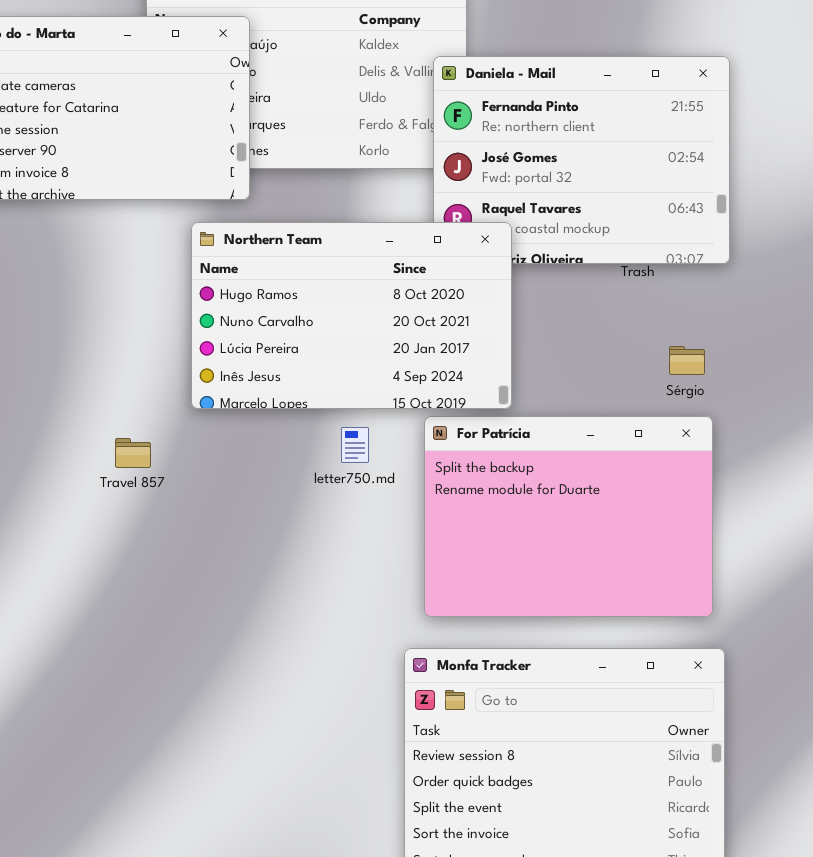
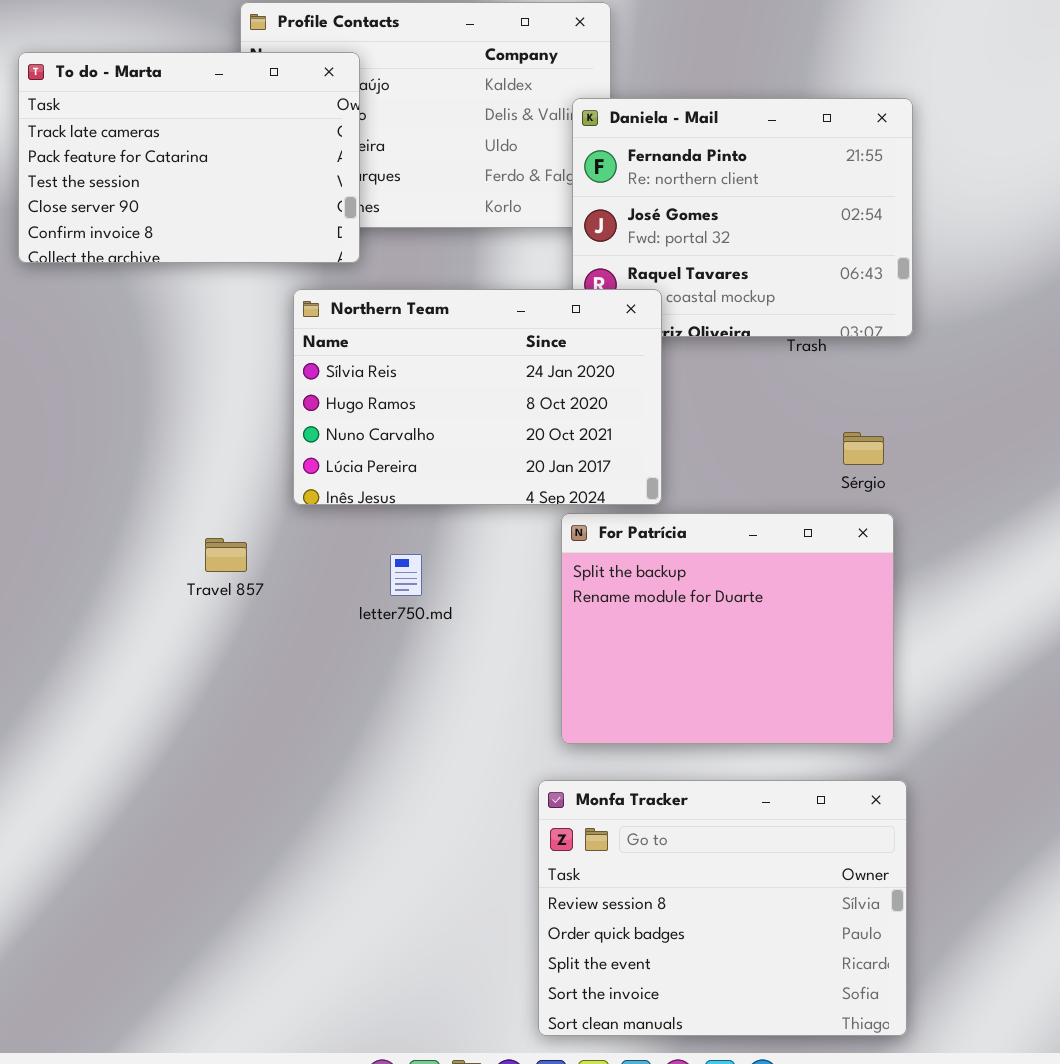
Northern Team: [191,222,512,409] -> [293,289,662,505], scrolled up 1 row
letter750.md: [341,427,369,463] -> [390,554,422,596], moved

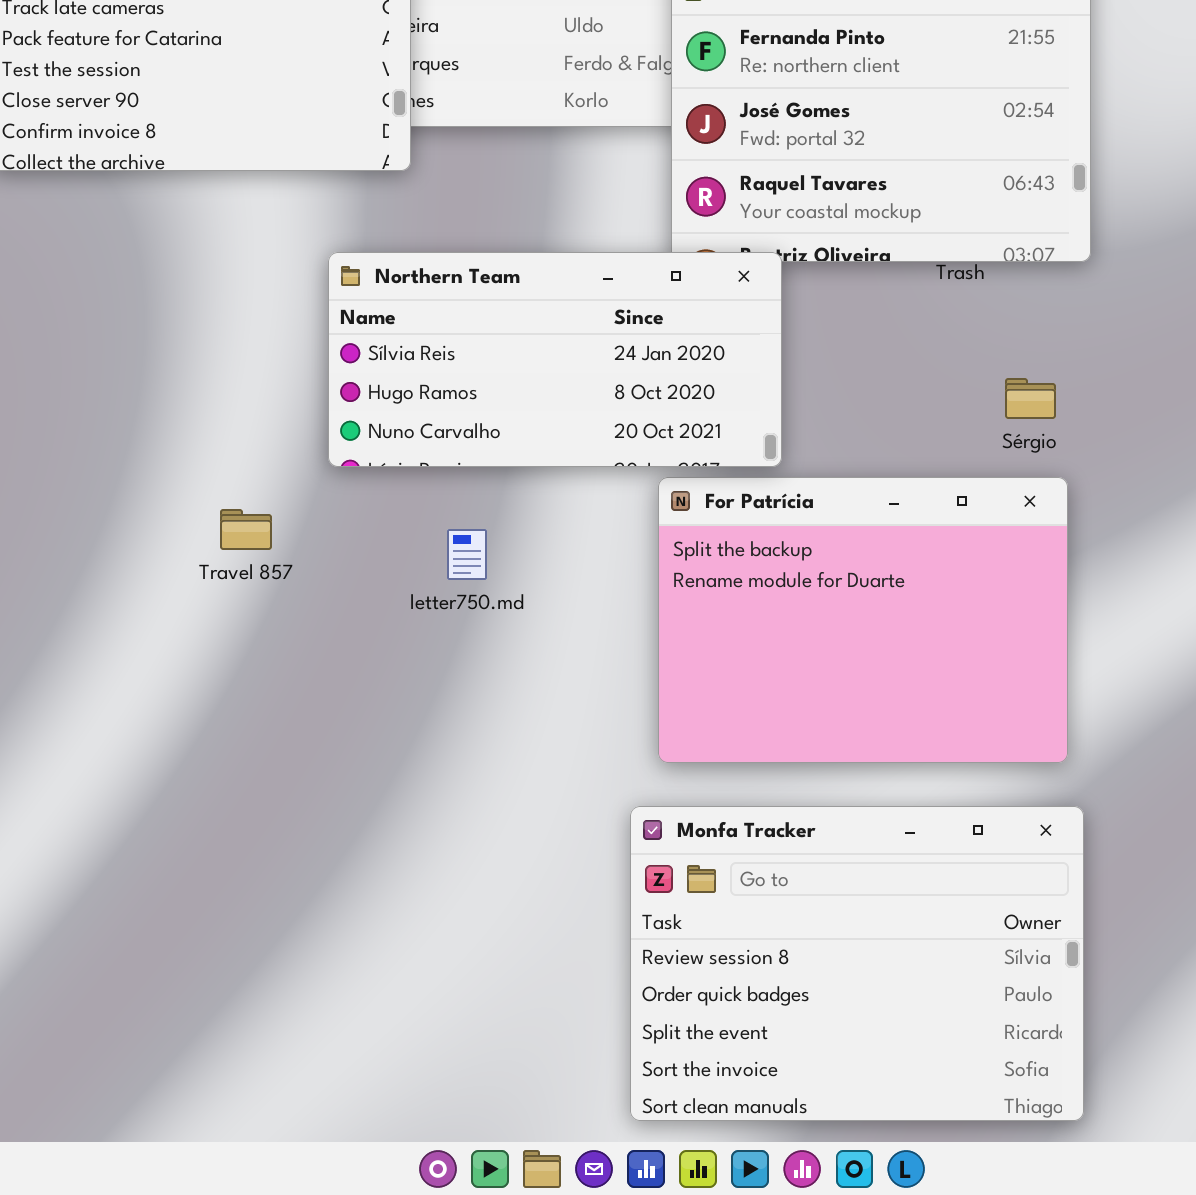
Northern Team: [293,289,662,505] -> [328,252,782,467], resized

